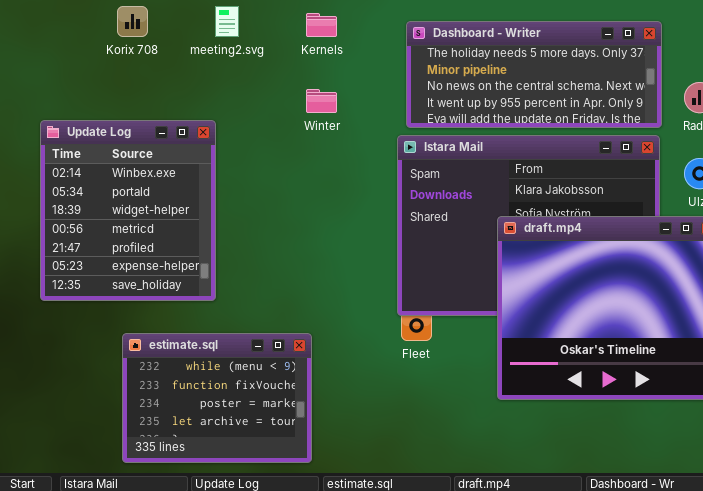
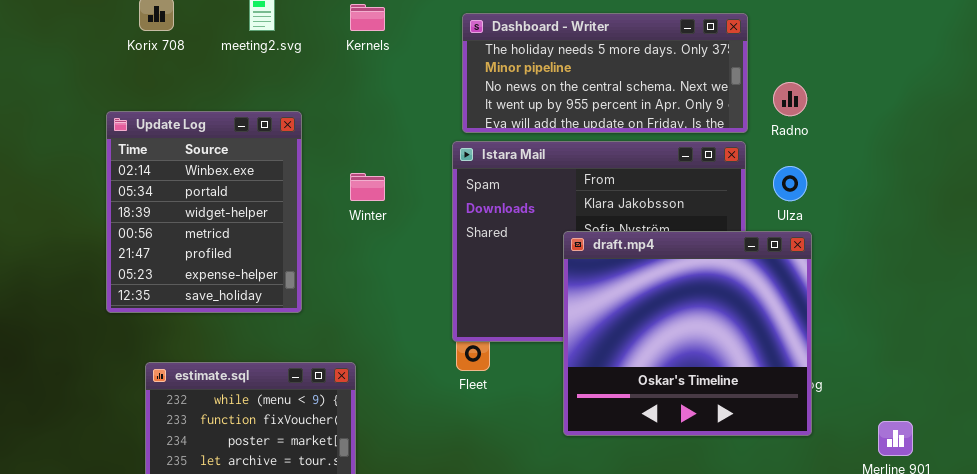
Winter: [306,89,337,113] -> [350,173,385,201], moved
Update Log: [40,120,216,301] -> [106,111,302,313], moved

